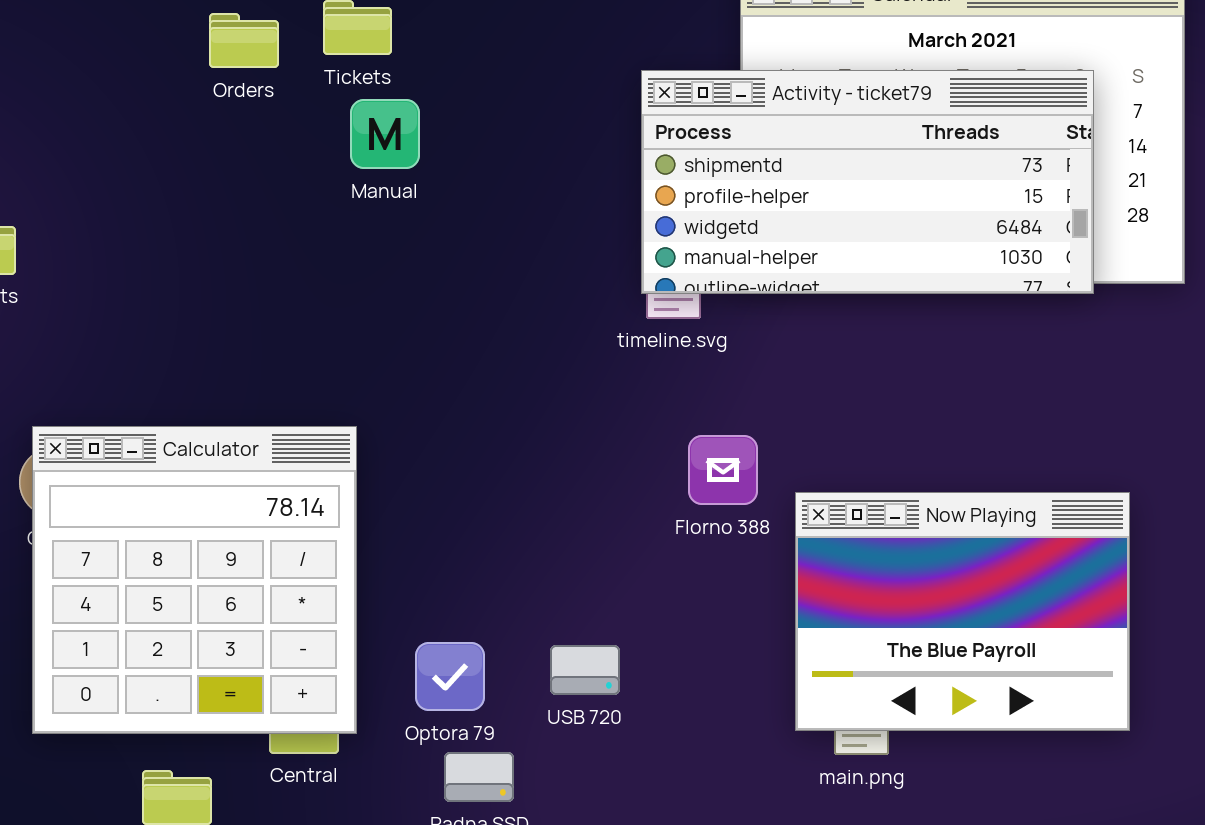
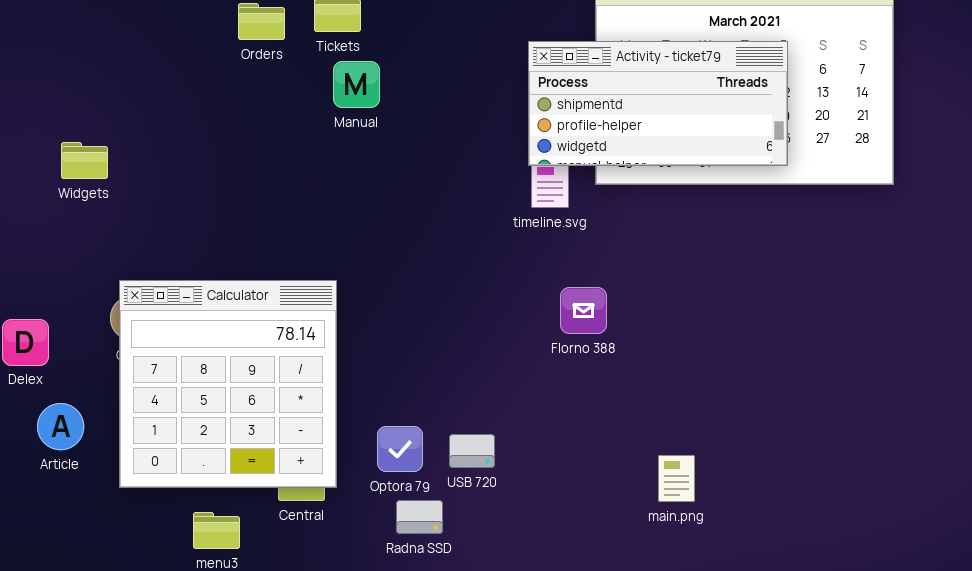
Activity - ticket79: [641,70,1094,294] -> [528,41,788,166], resized
Now Playing: [795,492,1130,731] -> none, closed
USB 720: [550,645,620,695] -> [449,434,495,468], moved

